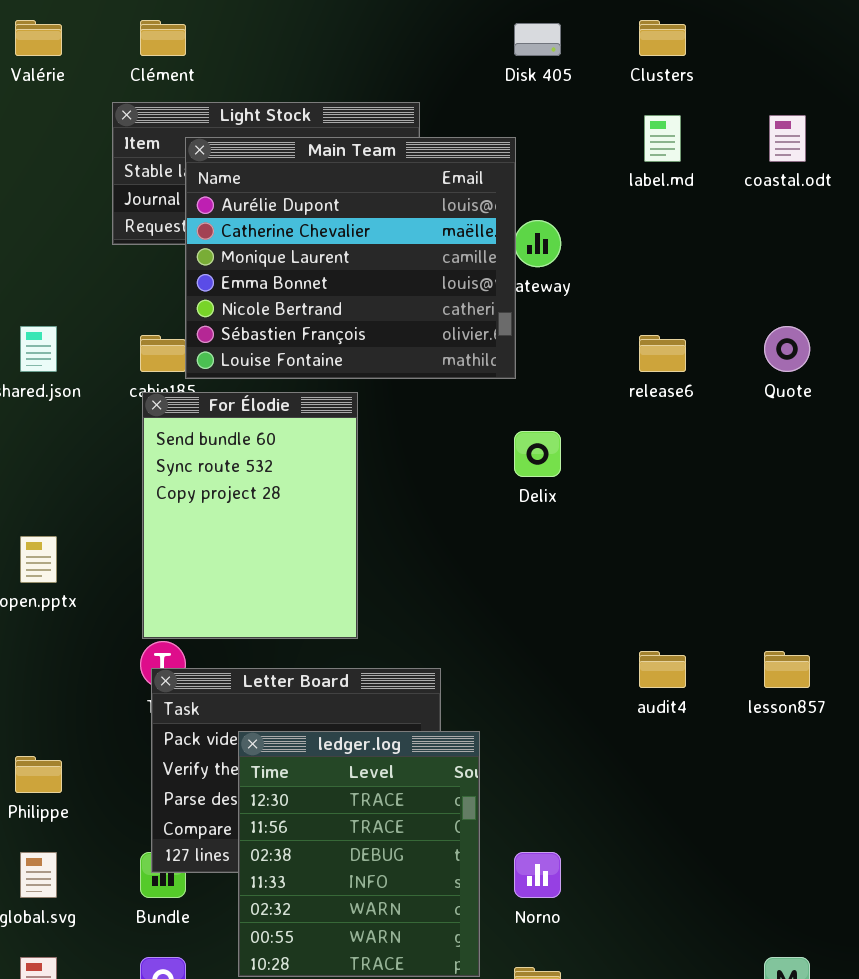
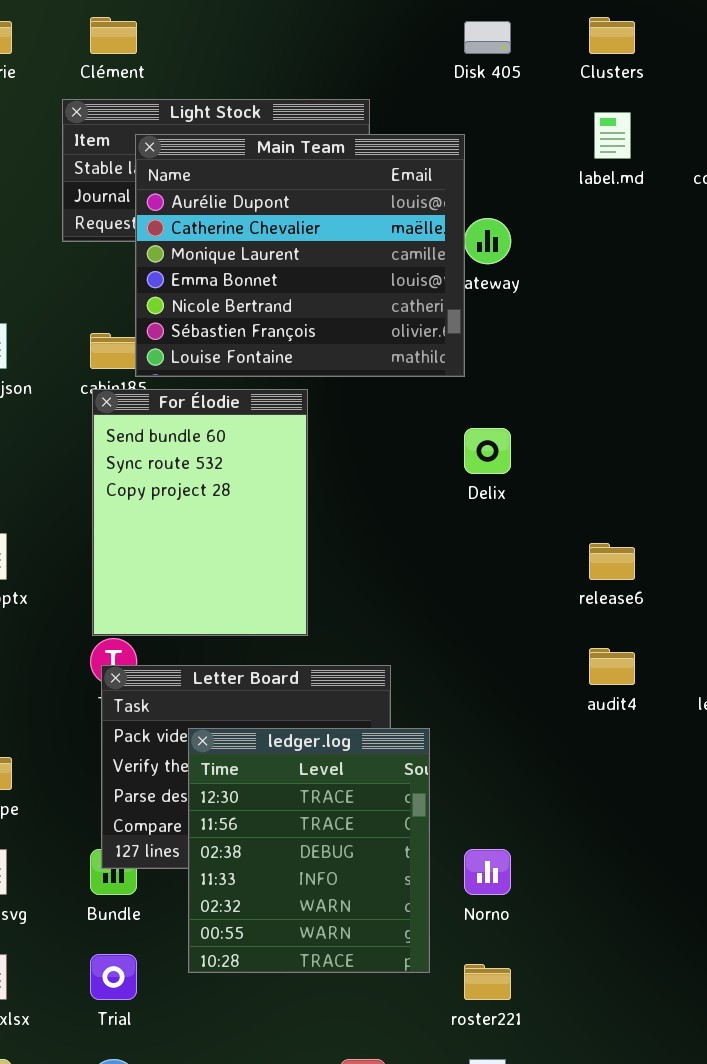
release6: [639,335,686,372] -> [589,543,635,580], moved

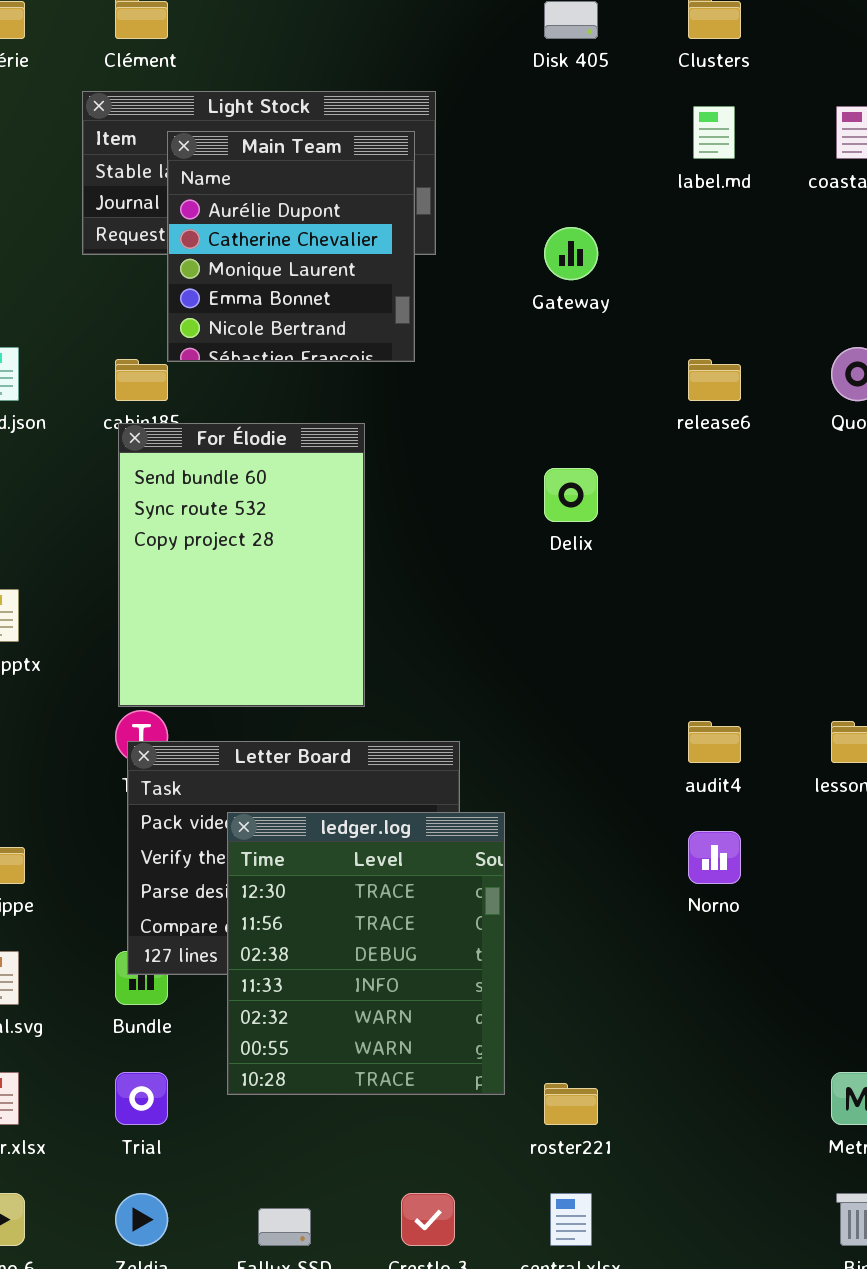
Main Team: [135,134,465,377] -> [167,131,415,362], resized
release6: [589,543,635,580] -> [688,359,741,401], moved
Norno: [464,849,511,895] -> [688,831,741,884], moved

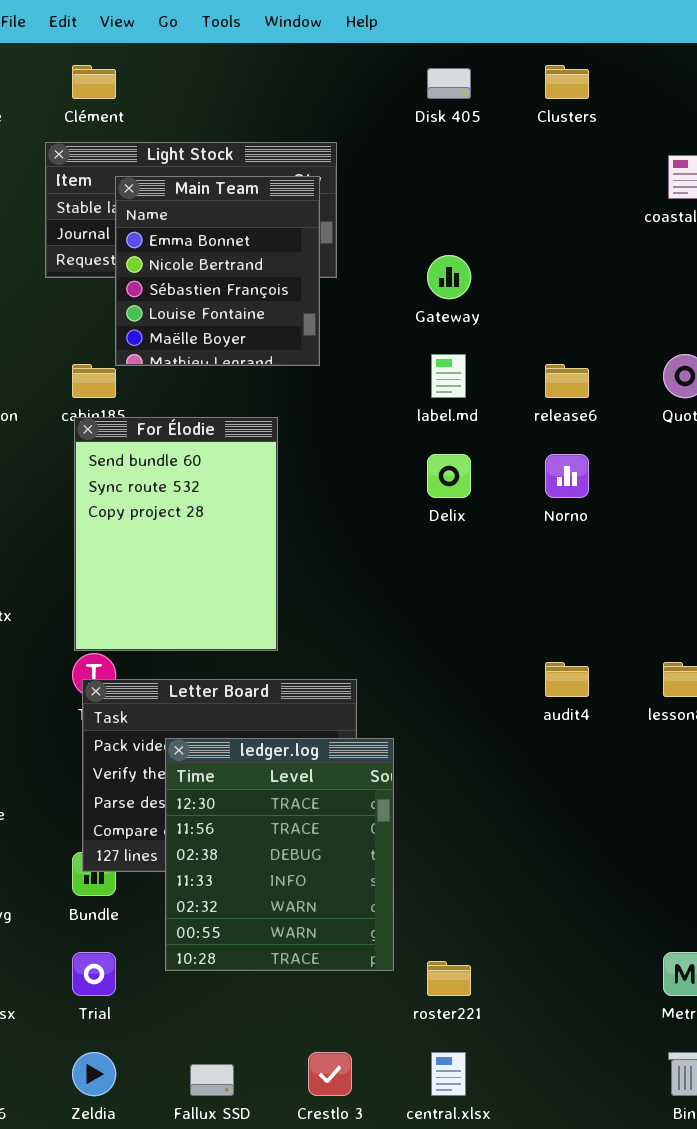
label.md: [693,106,735,159] -> [431,354,466,398], moved
Main Team: [167,131,415,362] -> [115,176,320,366], scrolled down 3 rows
Norno: [688,831,741,884] -> [545,454,589,498], moved

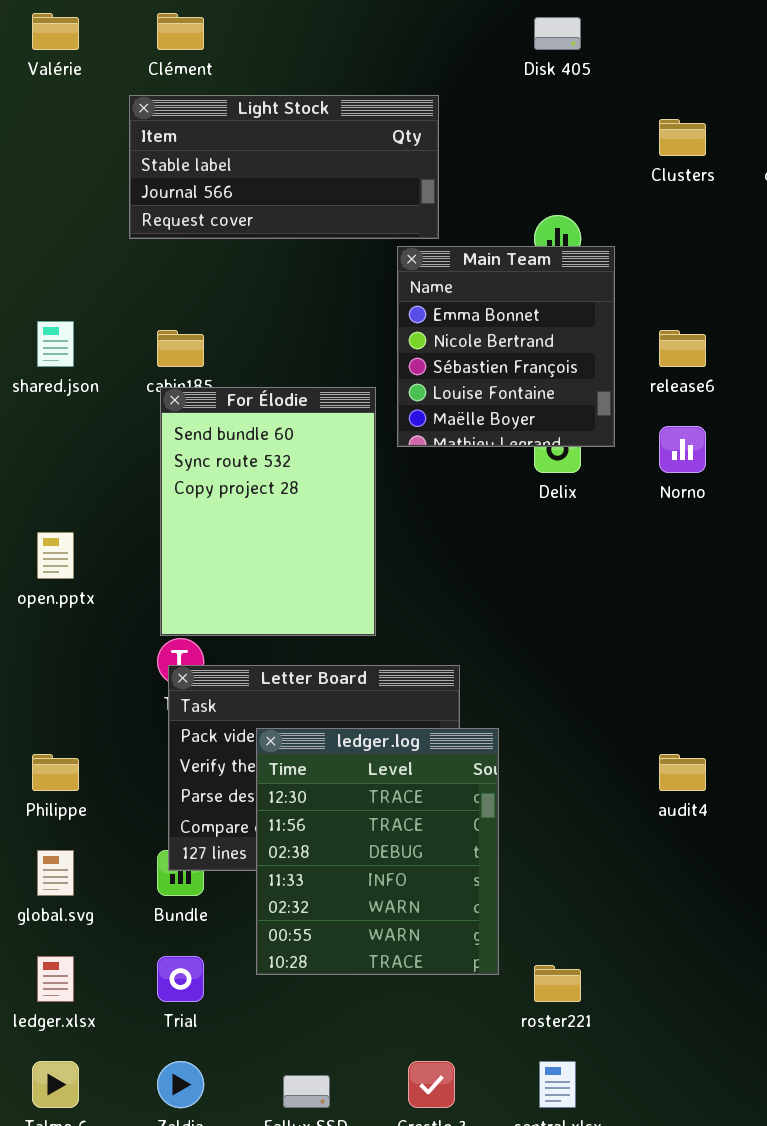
Clusters: [545,65,589,99] -> [659,119,706,156], moved
Main Team: [115,176,320,366] -> [397,246,615,447], moved
audit4: [545,662,589,697] -> [659,754,706,791], moved

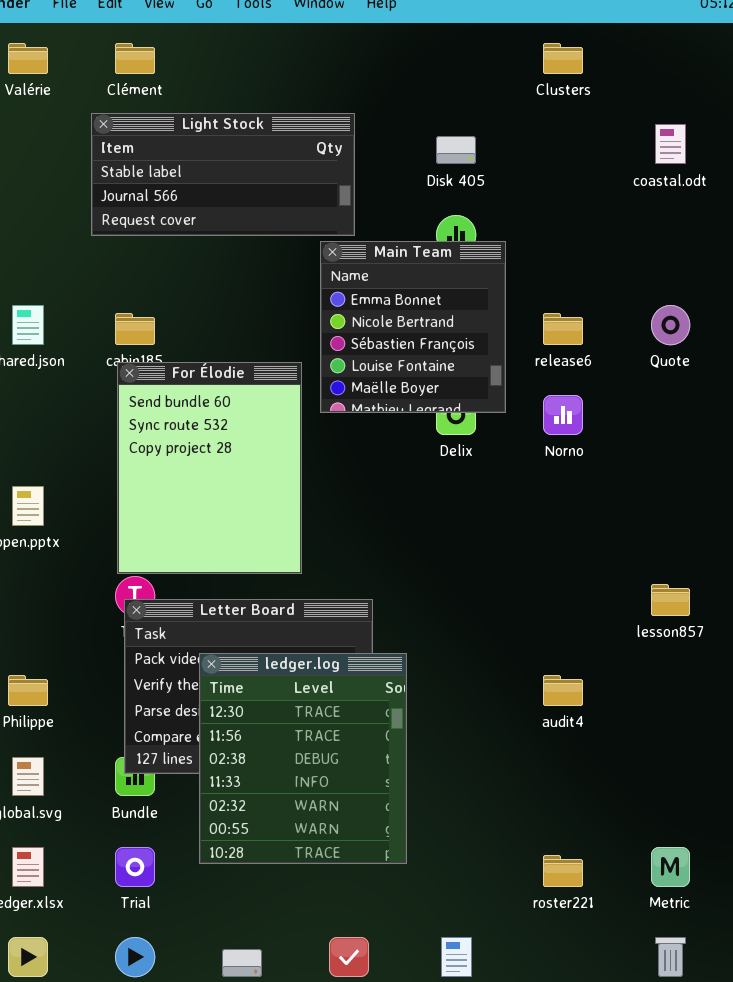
Disk 405: [534,17,581,50] -> [436,136,476,164], moved
Clusters: [659,119,706,156] -> [543,43,583,74], moved
roster221: [534,965,581,1002] -> [543,855,583,887], moved

